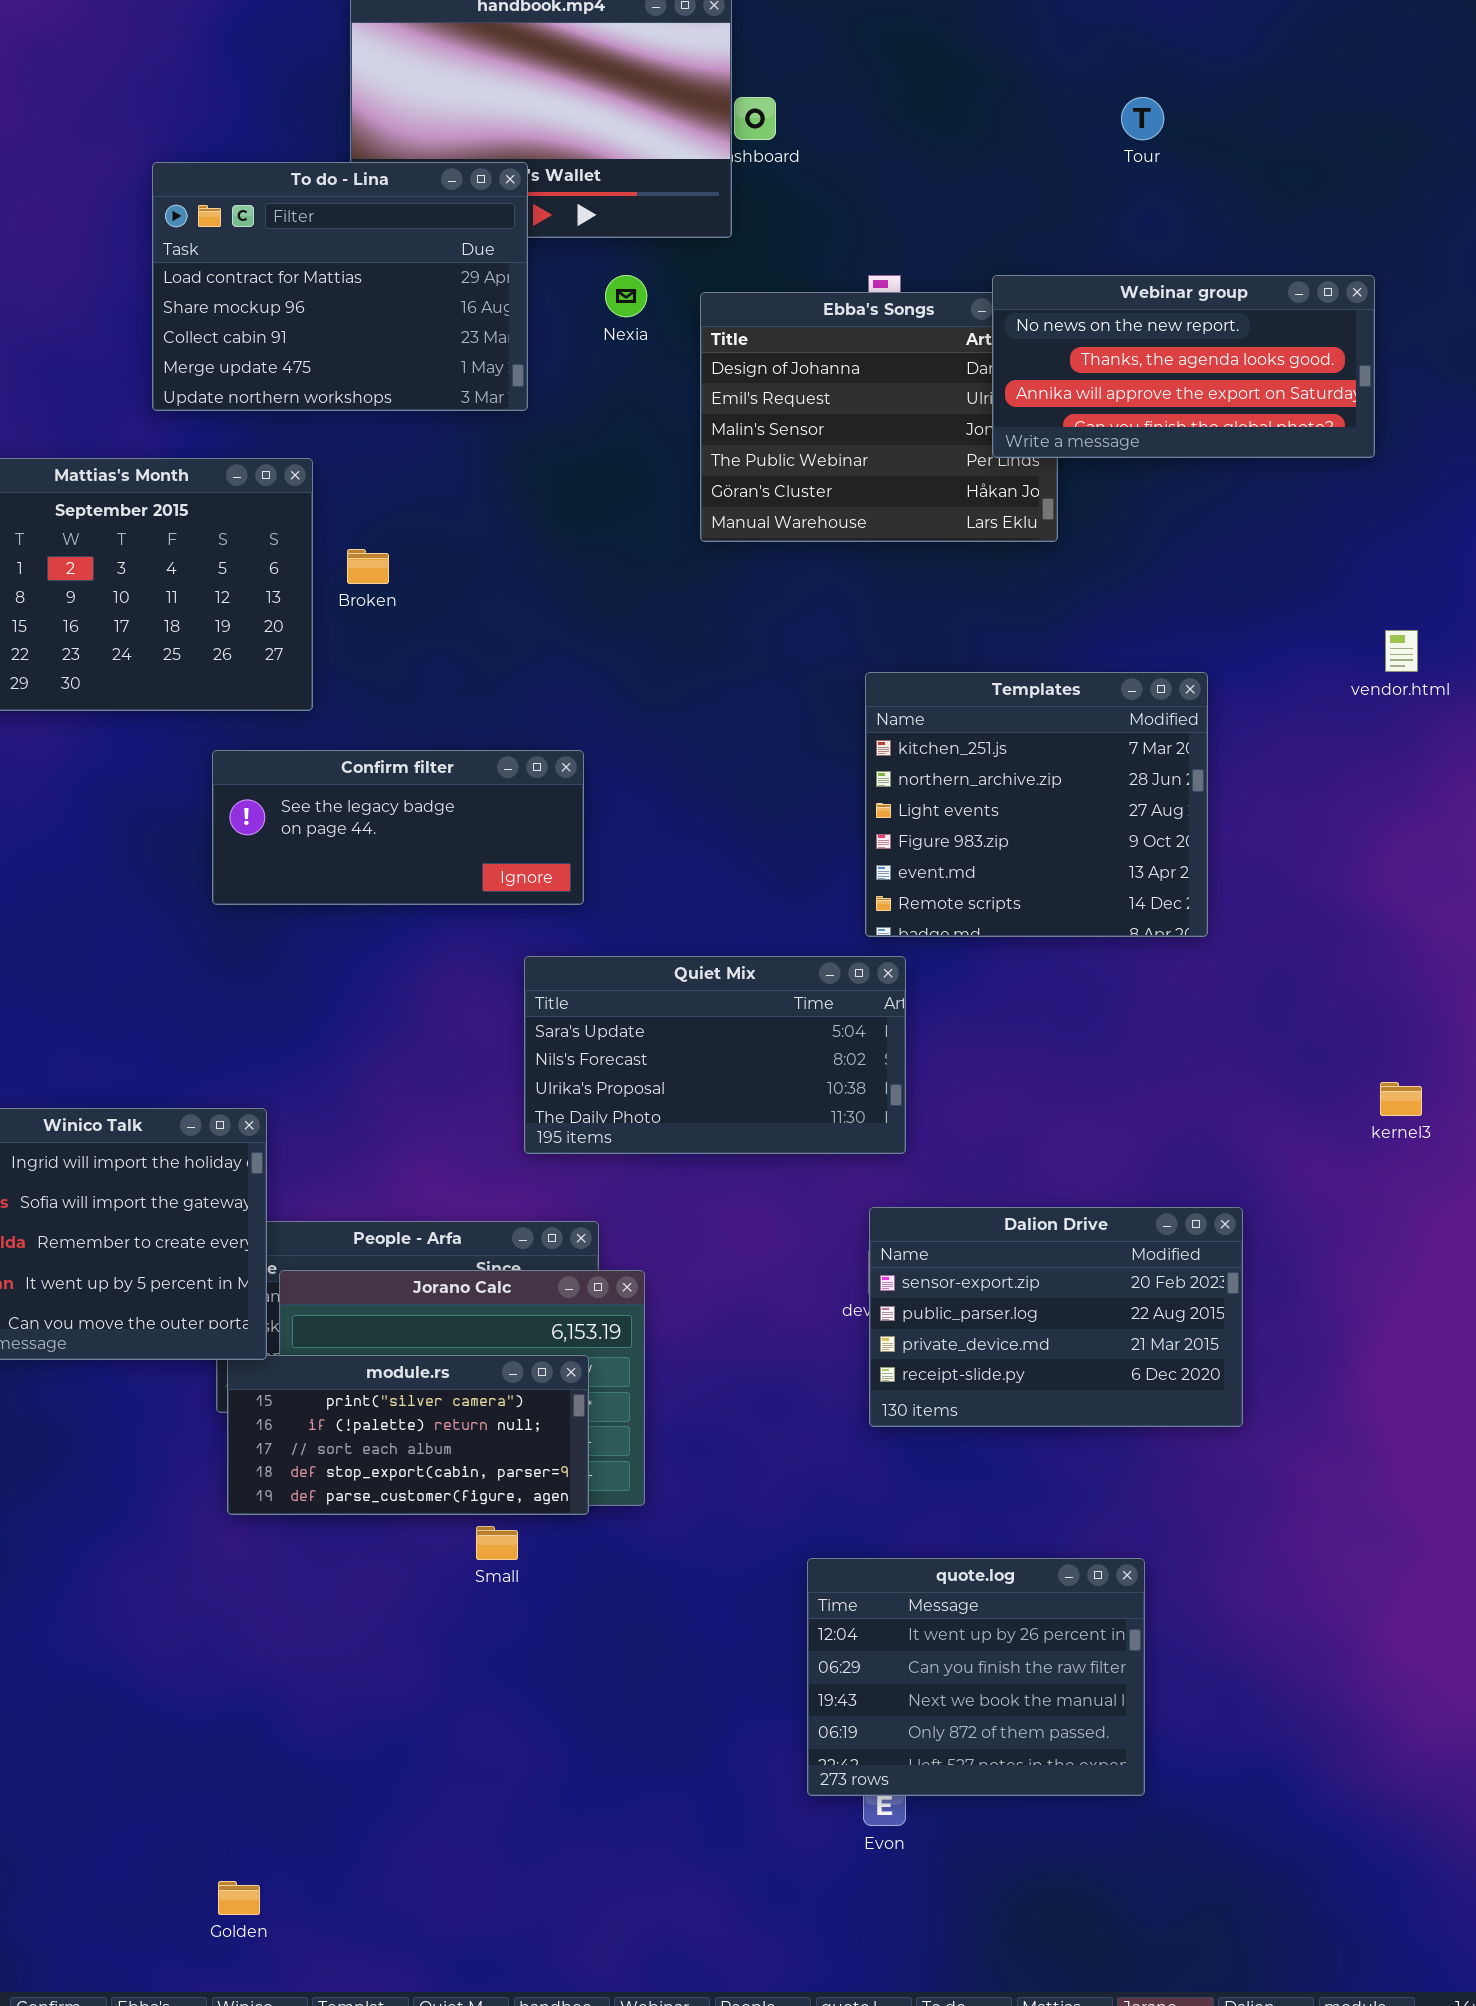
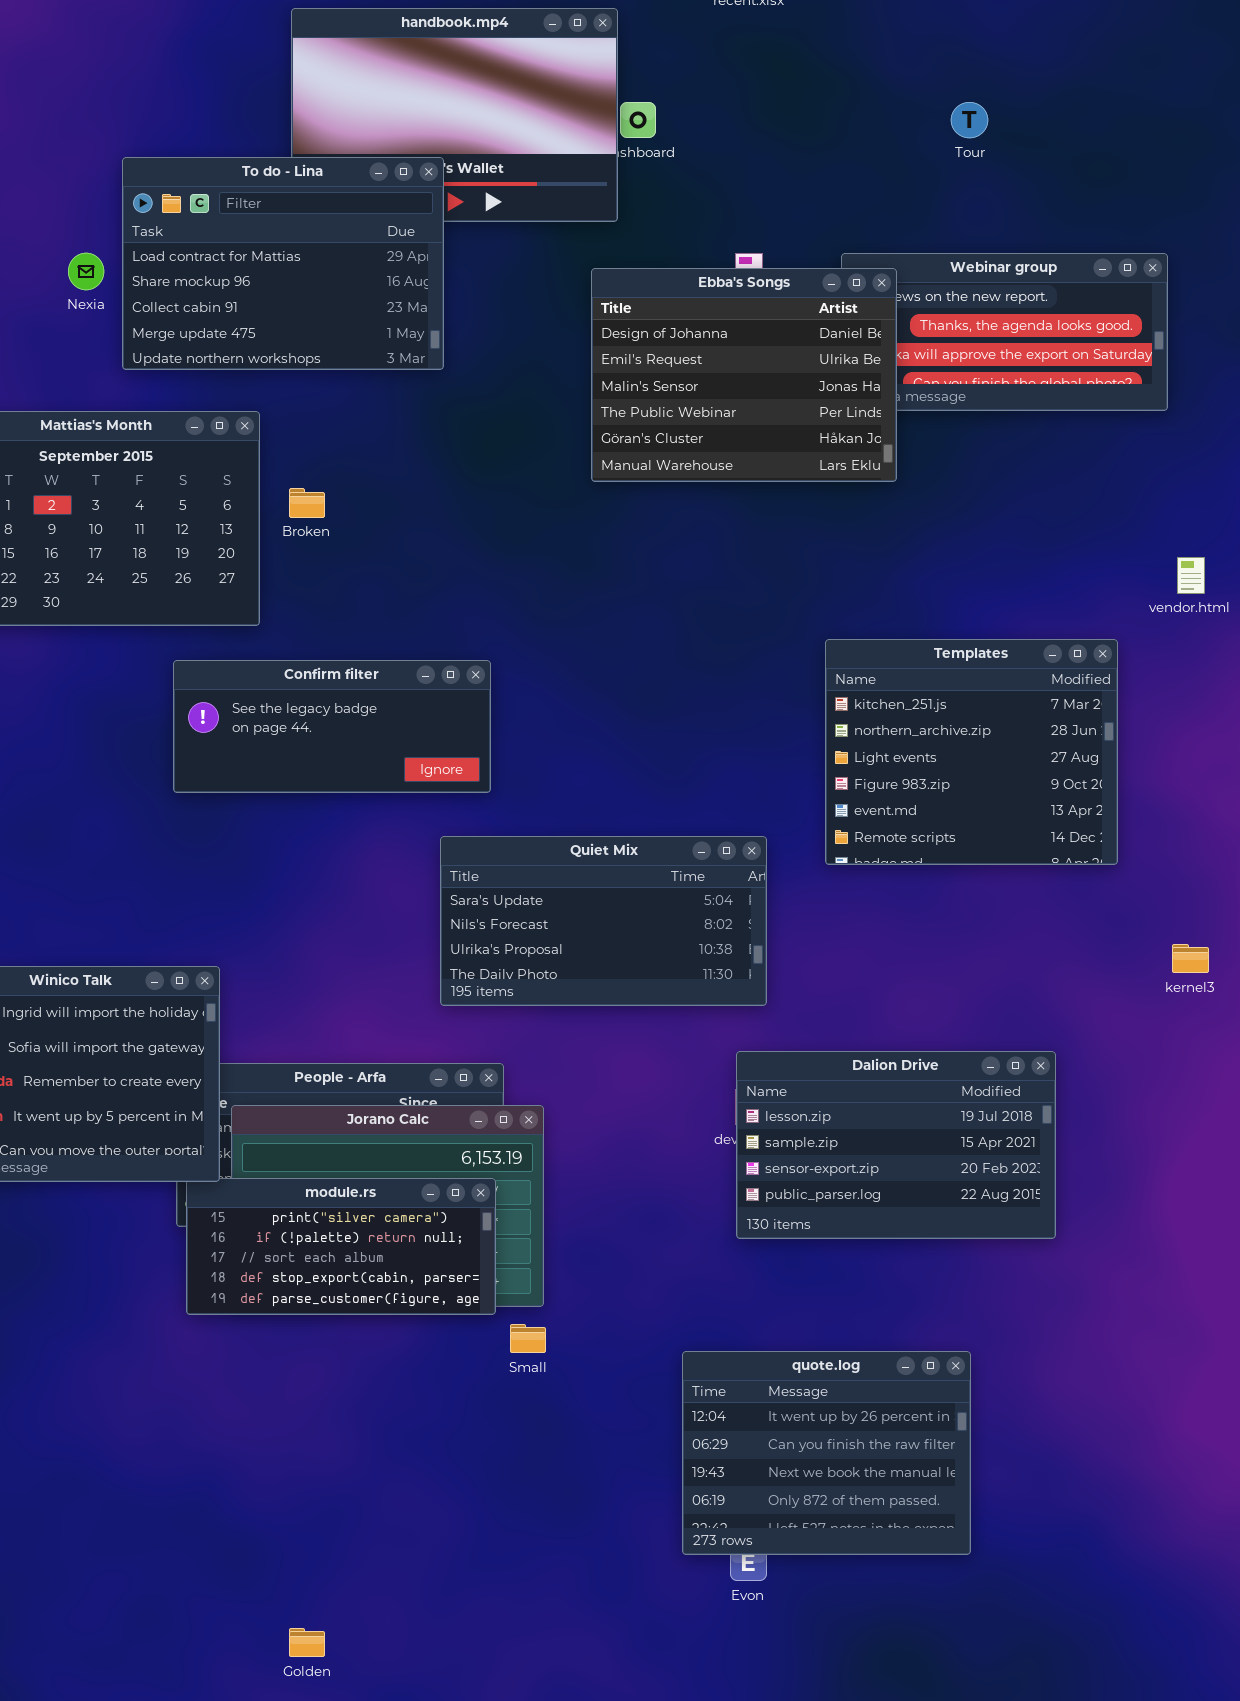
Nexia: [605,275,647,317] -> [68,253,104,290], moved
Ebba's Songs: [700,292,1058,542] -> [591,268,897,482], raised
Templates: [865,672,1208,937] -> [825,639,1118,865], moved
Dalion Drive: [869,1207,1243,1427] -> [736,1051,1056,1239], scrolled up 2 rows
Small: [476,1526,518,1560] -> [510,1324,546,1353], moved
Golden: [218,1881,260,1915] -> [289,1628,325,1657], moved

